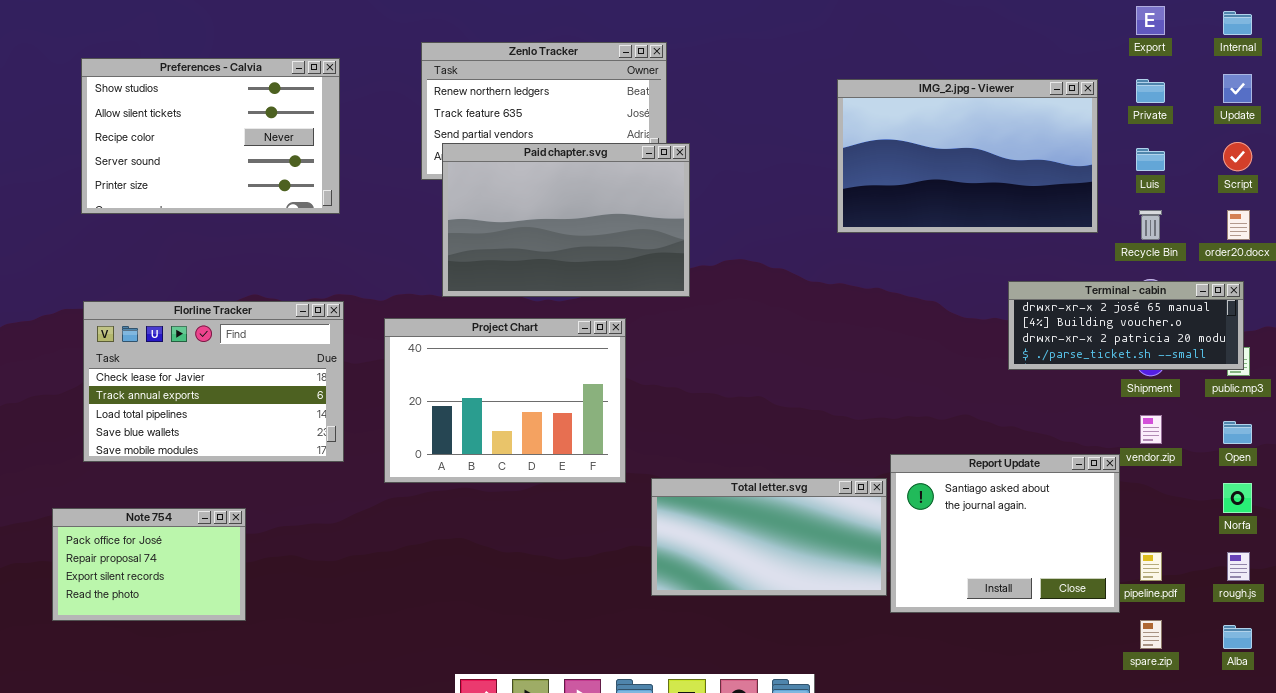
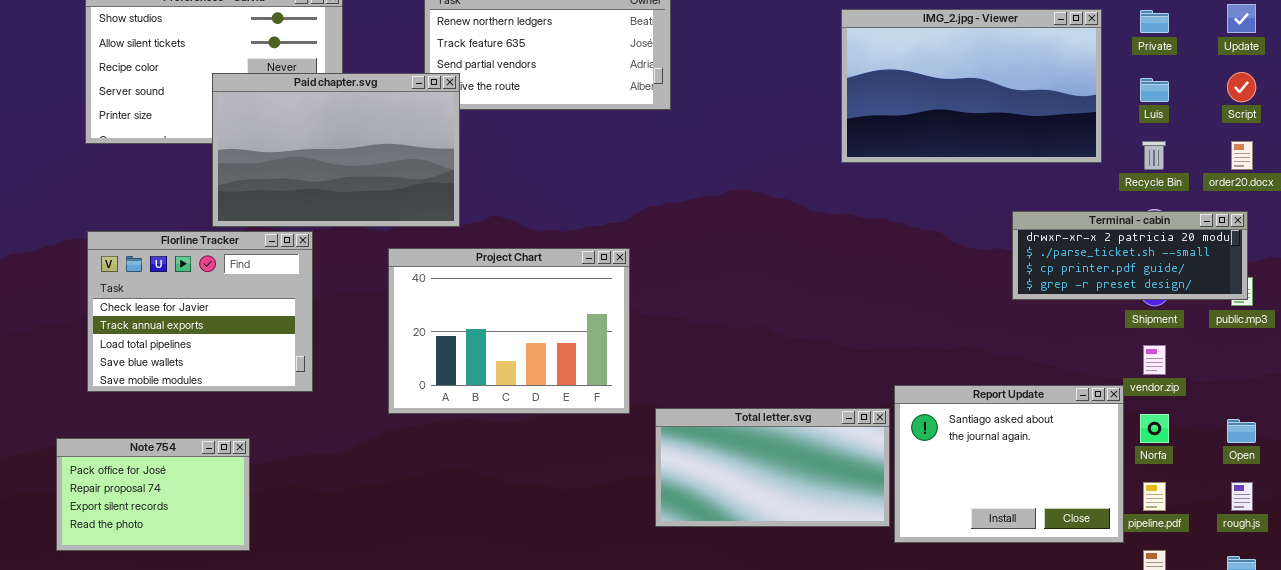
Paid chapter.svg: [442,143,690,297] -> [212,73,460,227], moved
Terminal - cabin: [1008,281,1244,370] -> [1012,211,1248,300], scrolled down 2 rows
Florline Tracker: [83,301,344,462] -> [87,231,313,392], resized
Open: [1223,421,1252,444] -> [1227,419,1256,443], moved
Norfa: [1223,483,1252,513] -> [1140,414,1169,443], moved

